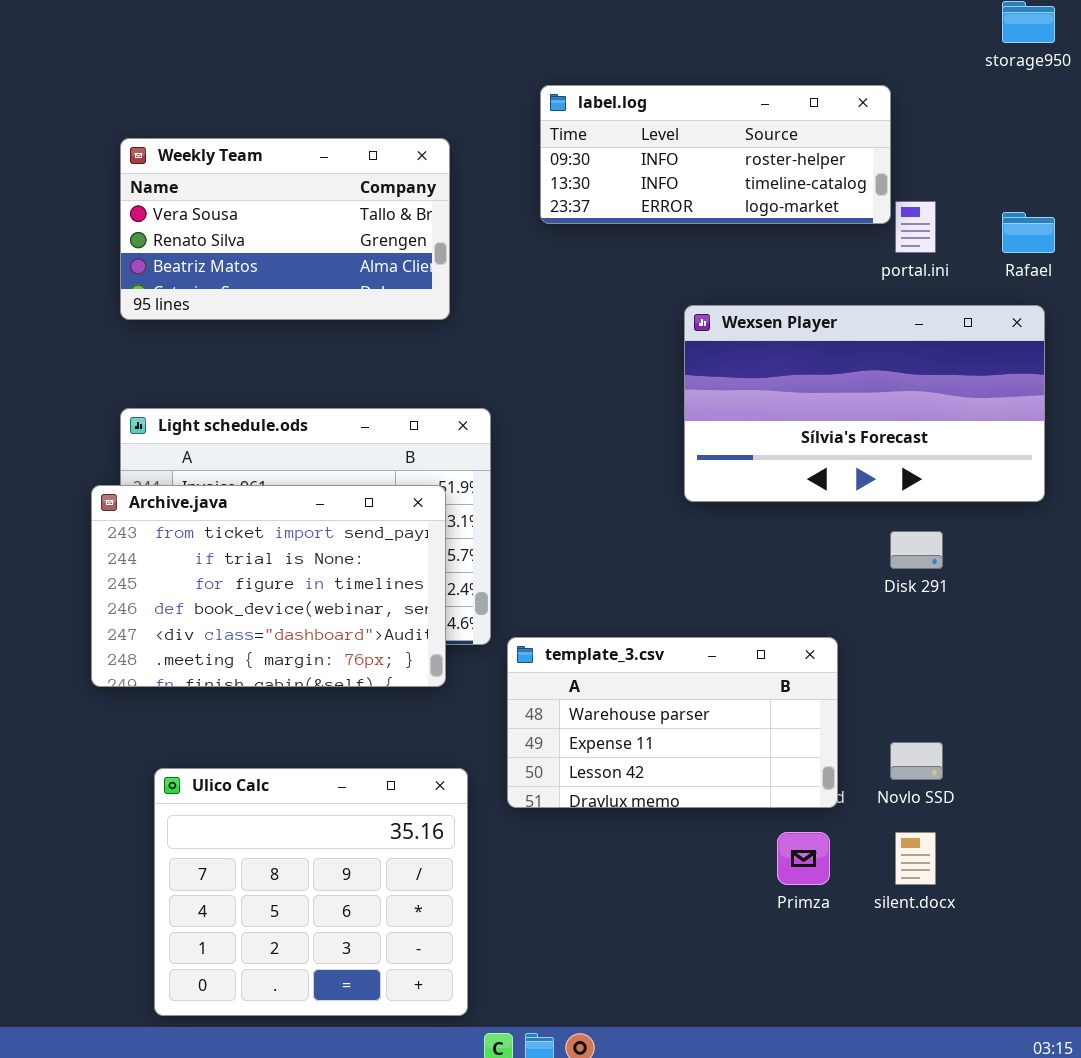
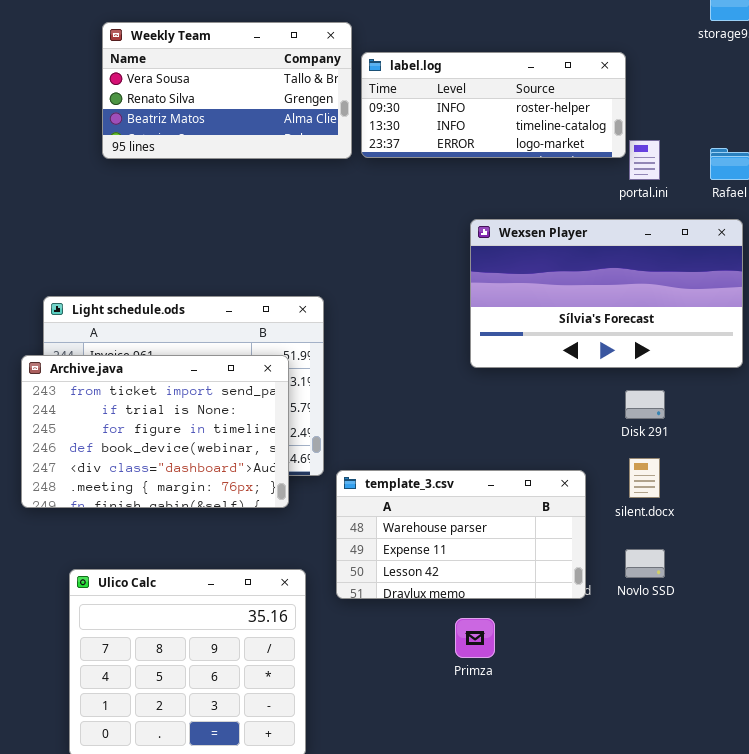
Weekly Team: [120,138,450,320] -> [102,22,352,159], moved
Primza: [777,832,830,885] -> [455,618,495,658], moved
silent.docx: [895,832,936,885] -> [629,458,660,498], moved

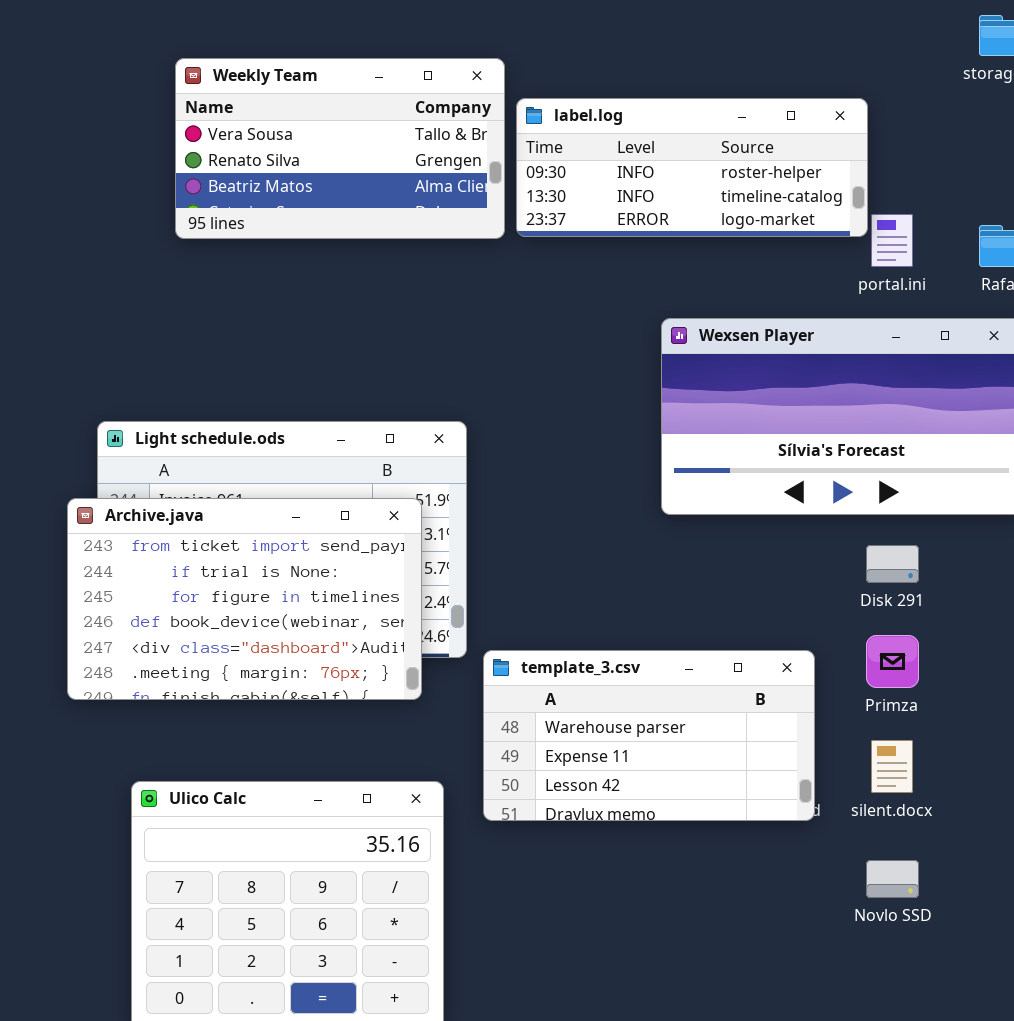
silent.docx: [629,458,660,498] -> [871,740,913,793], moved
Novlo SSD: [625,549,665,578] -> [866,860,919,898], moved
Primza: [455,618,495,658] -> [866,635,919,688], moved

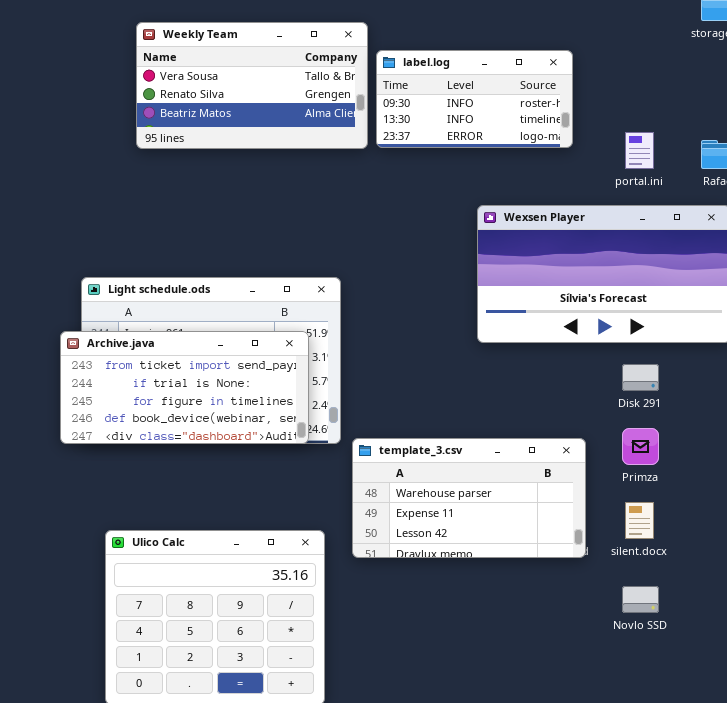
label.log: [516,98,868,237] -> [376,50,573,148], resized
Archive.java: [67,498,422,700] -> [60,331,309,444], resized

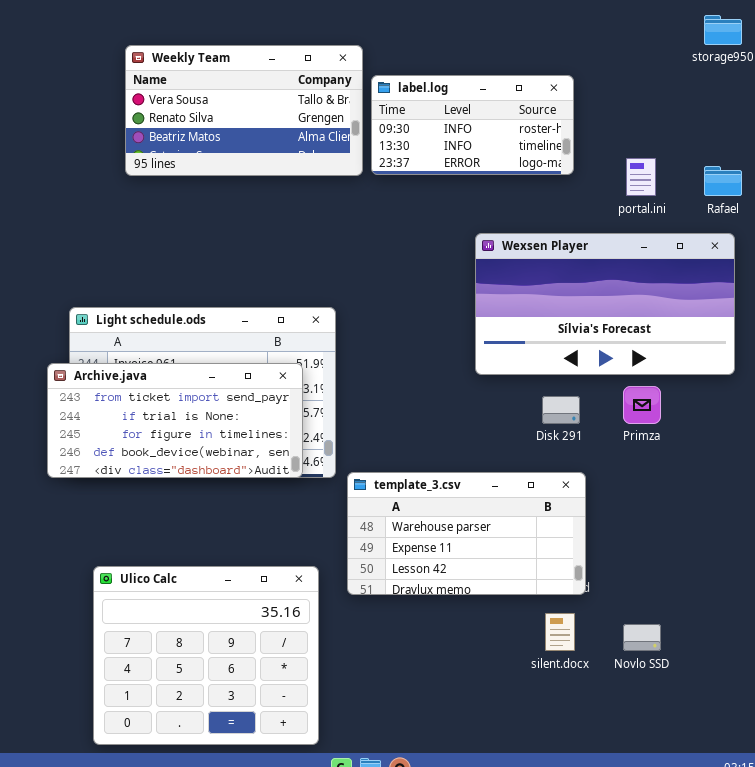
Disk 291: [622,364,659,391] -> [542,396,580,424], moved
Primza: [622,428,659,465] -> [623,386,661,424], moved
silent.docx: [625,502,654,539] -> [545,613,575,651], moved

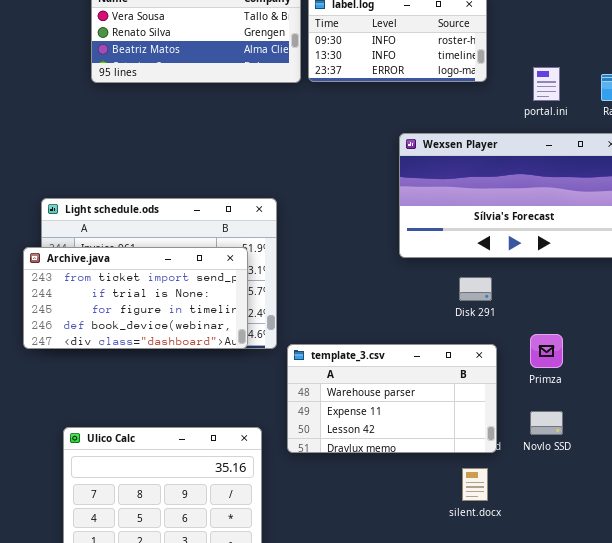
Primza: [623,386,661,424] -> [530,334,563,368], moved
Novlo SSD: [623,624,661,651] -> [530,411,563,435], moved

